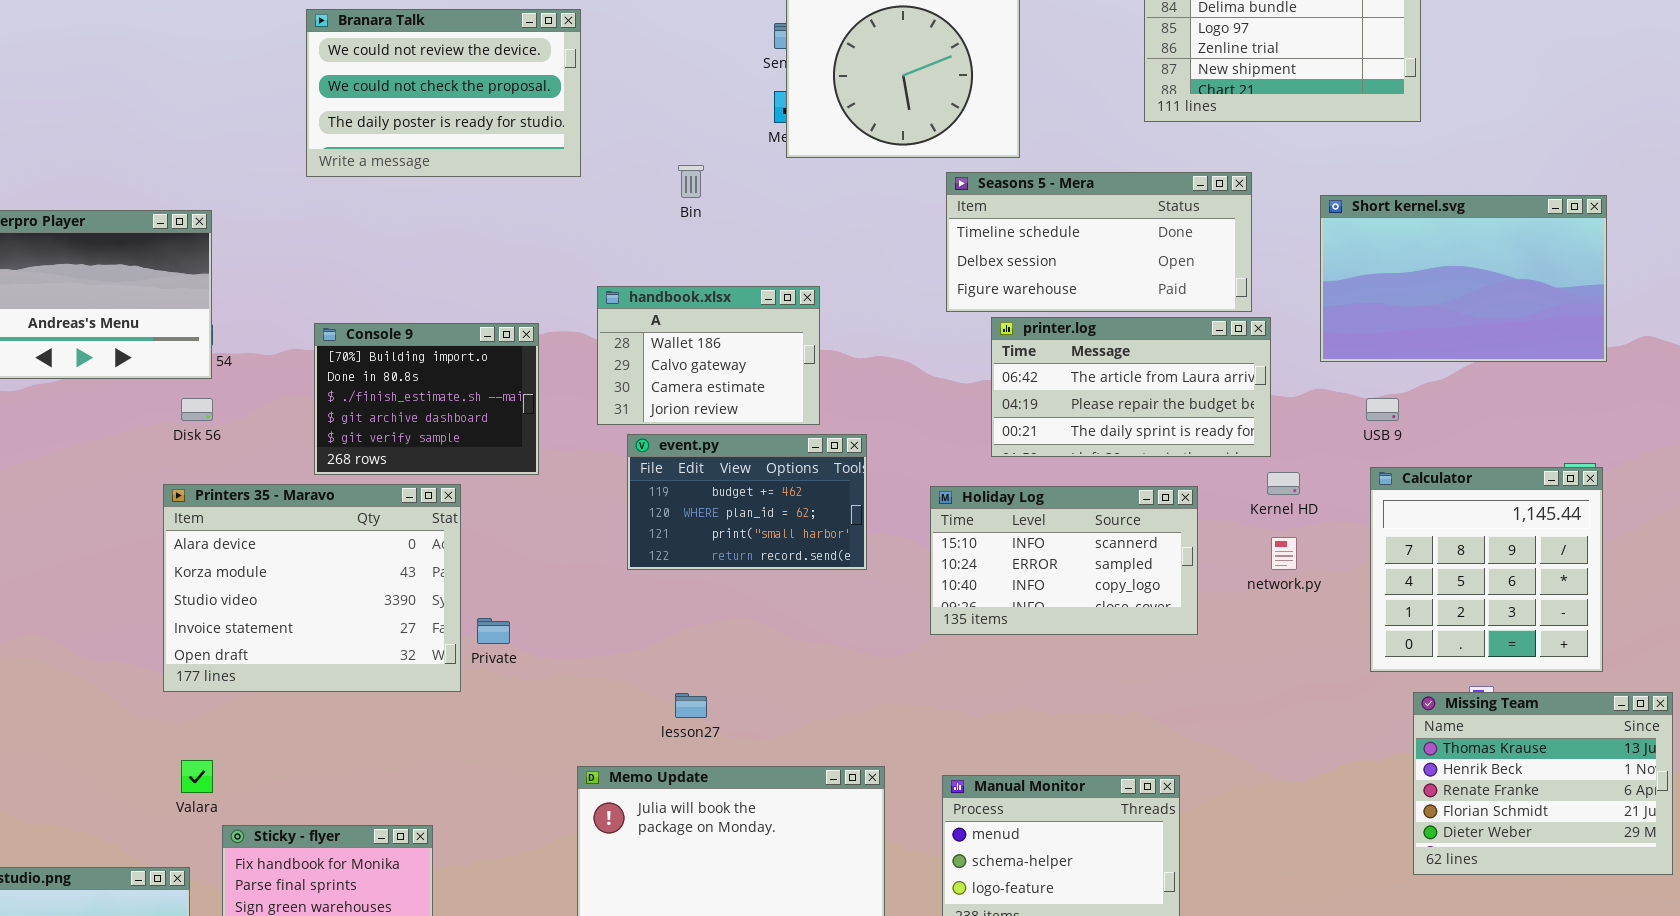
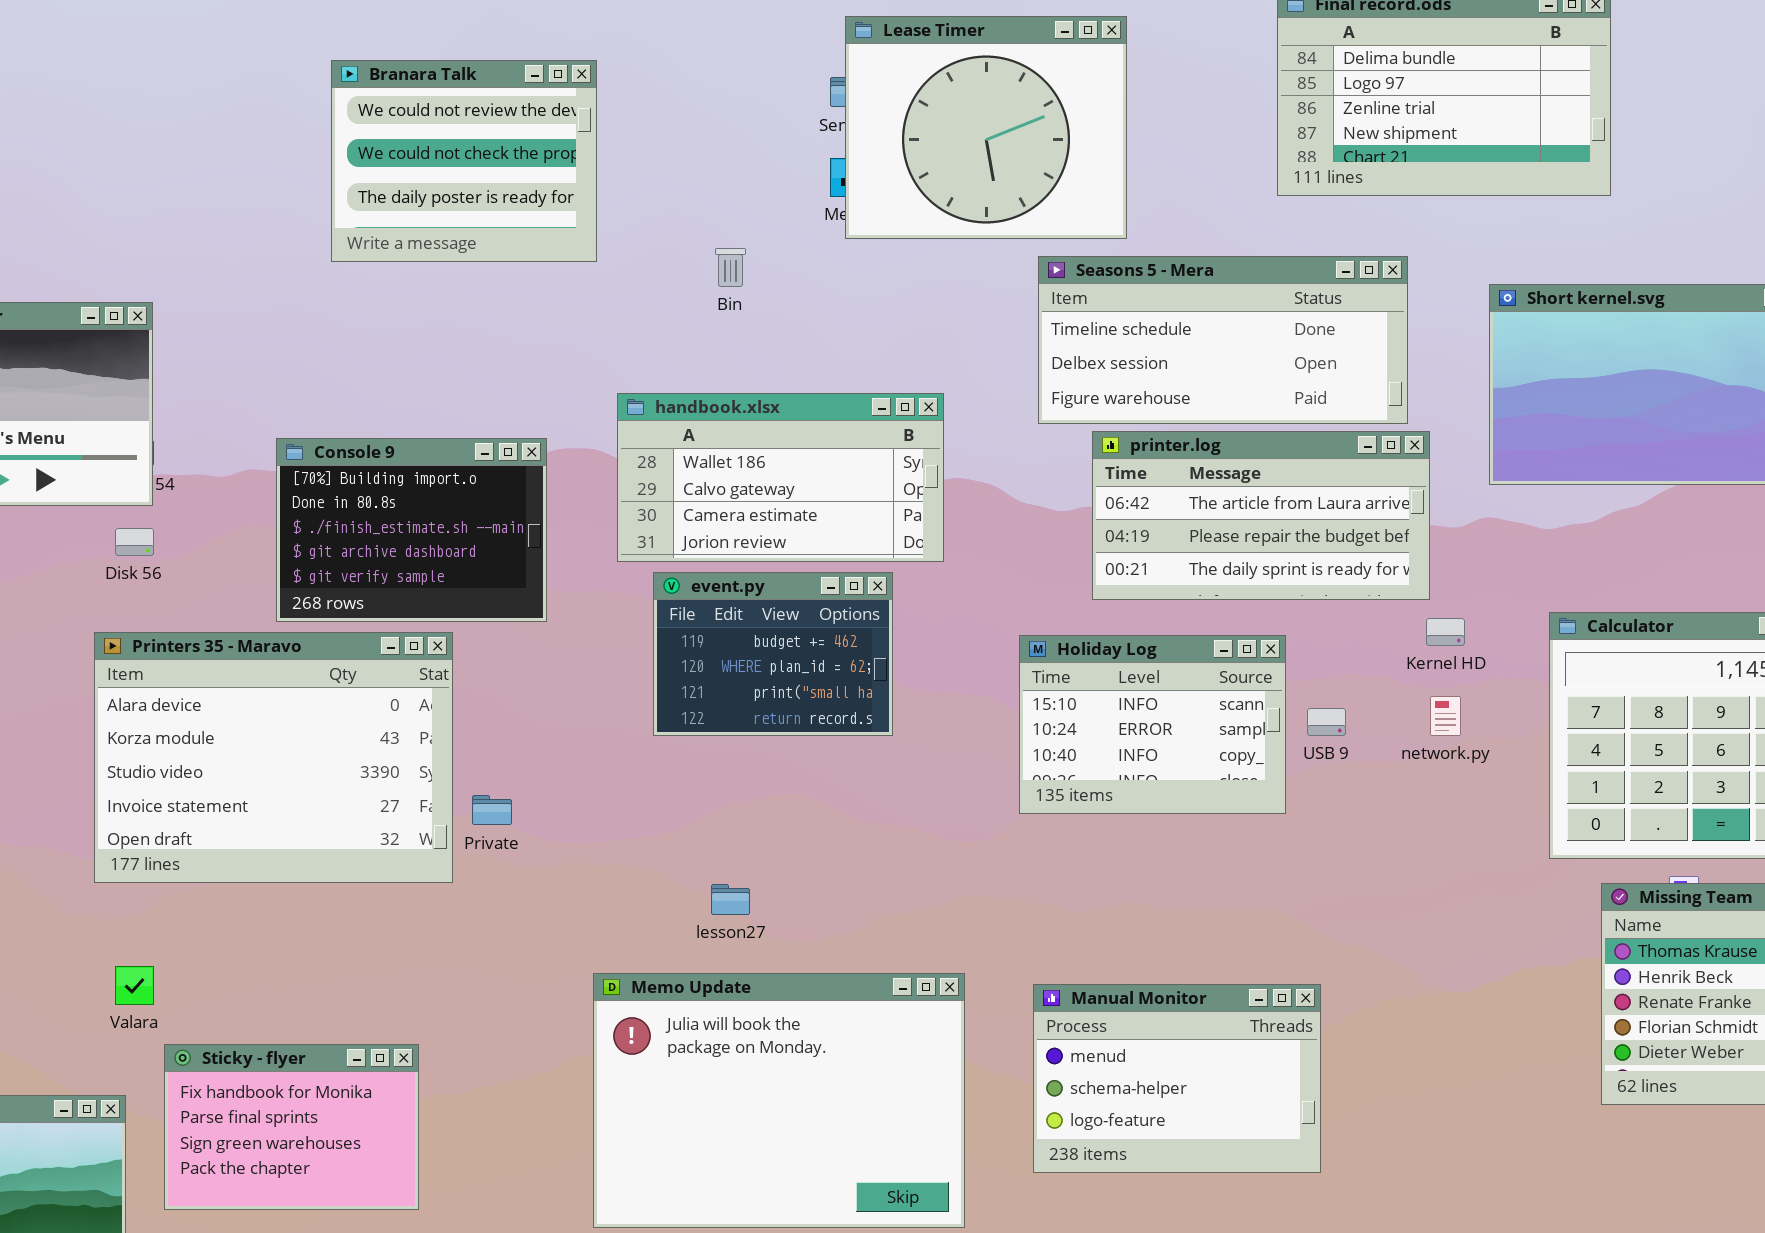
Branara Talk: [306,9,581,177] -> [331,60,597,262], resized
handbook.xlsx: [597,286,820,425] -> [617,393,944,562], resized
USB 9: [1366,398,1399,421] -> [1307,708,1346,736], moved
event.py: [627,434,867,570] -> [653,572,893,736], resized
Holiday Log: [930,486,1198,635] -> [1019,635,1286,814], resized

